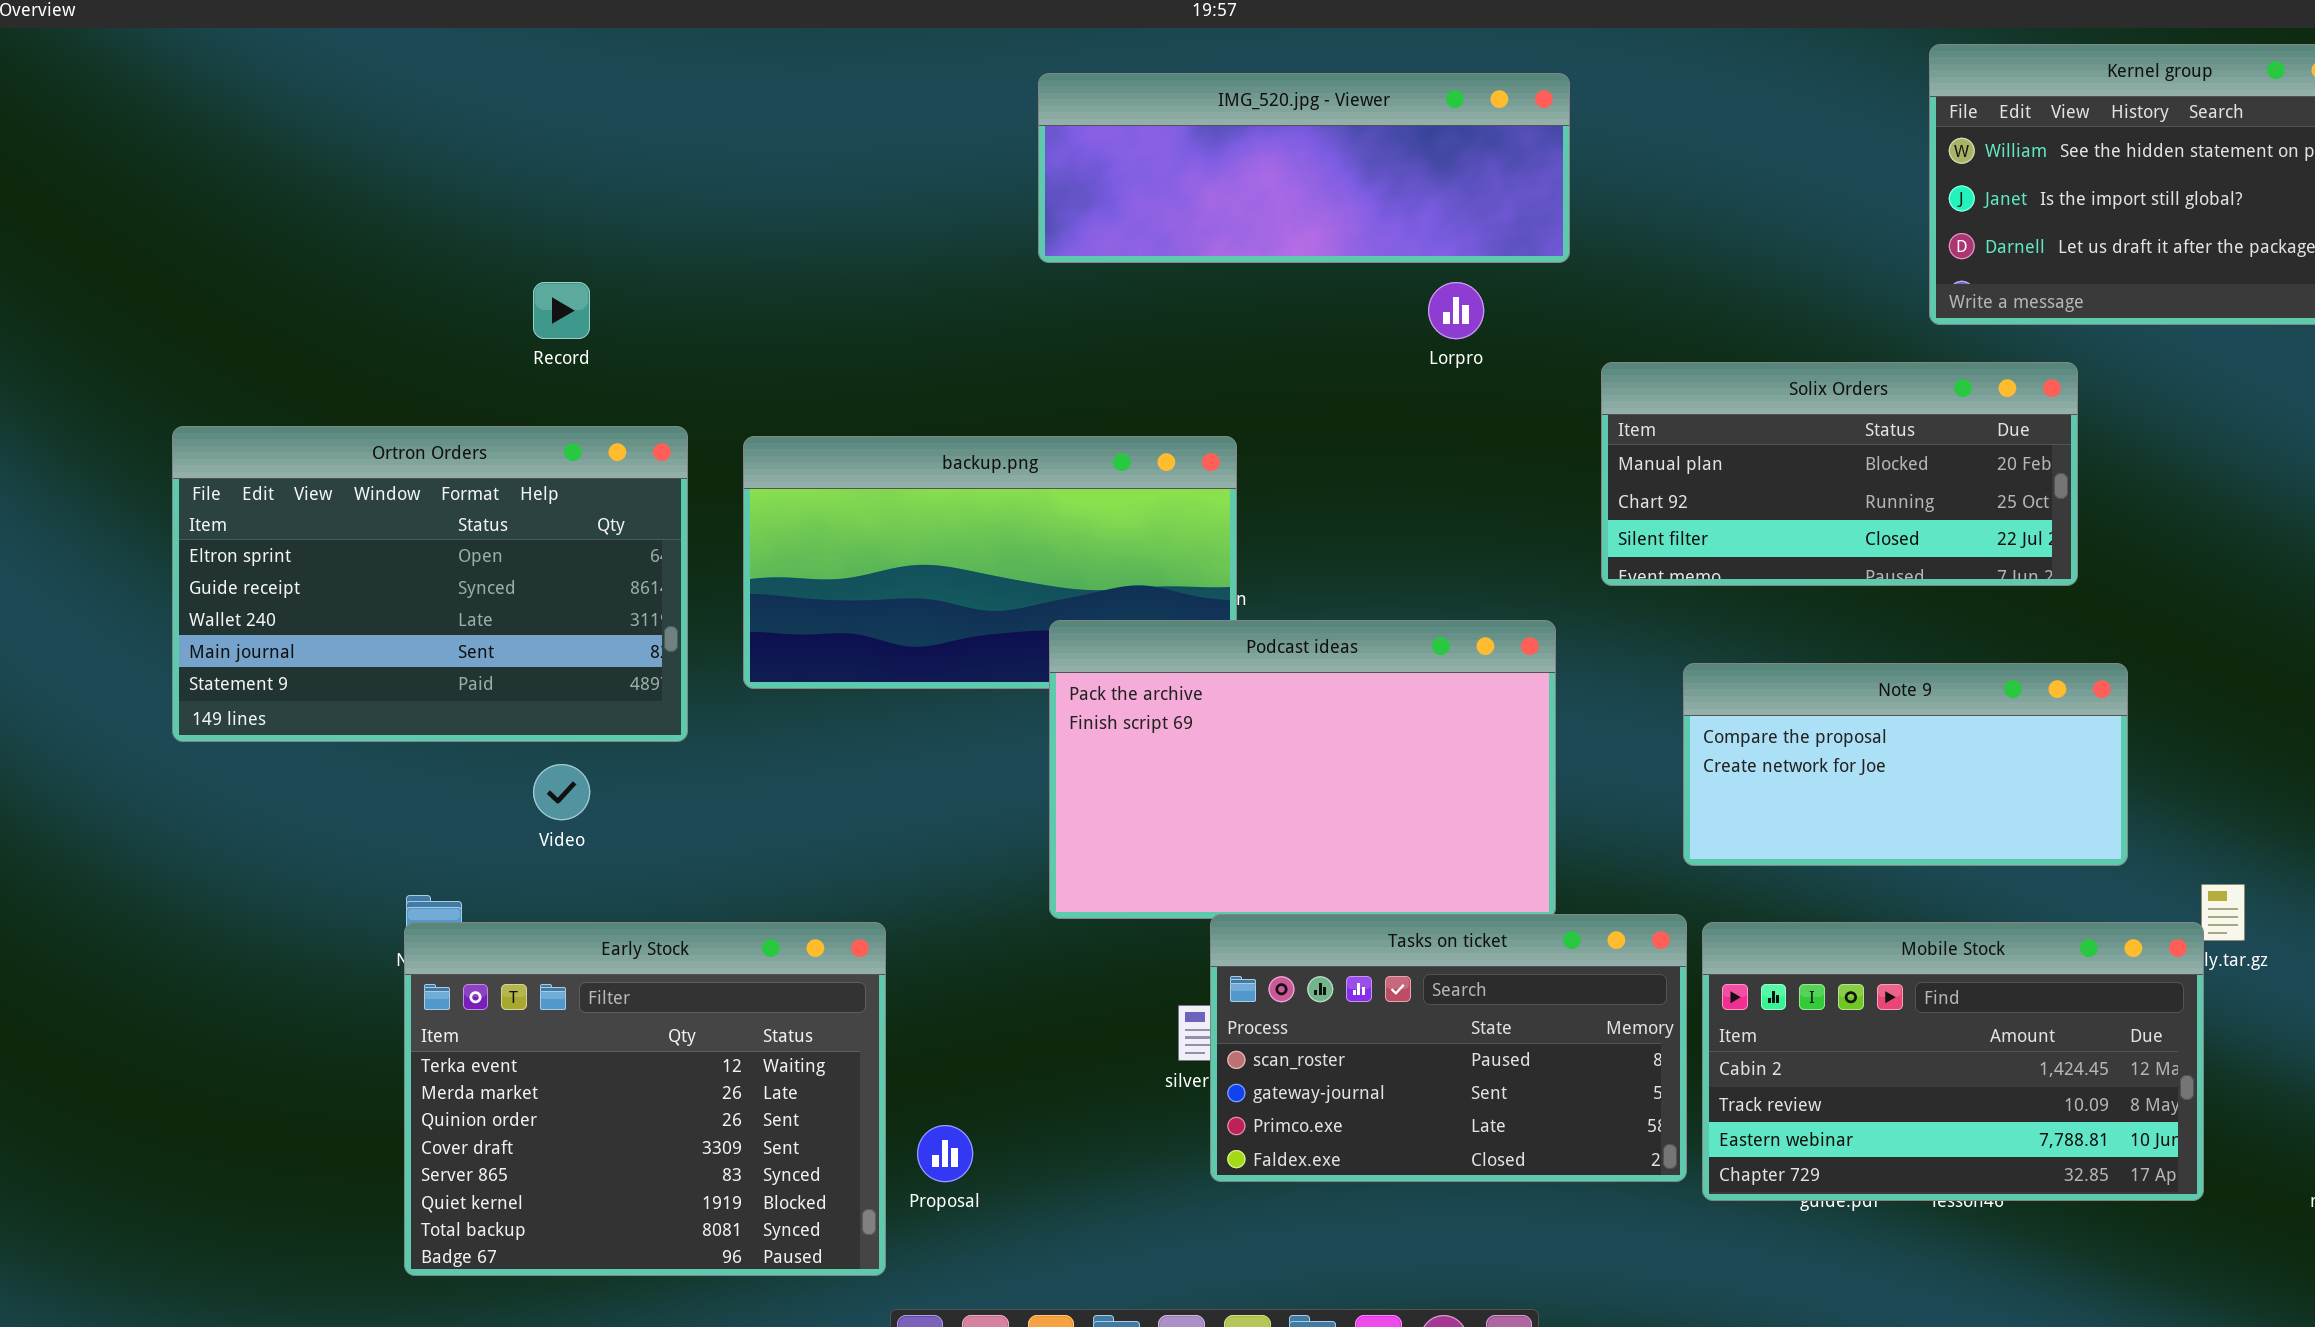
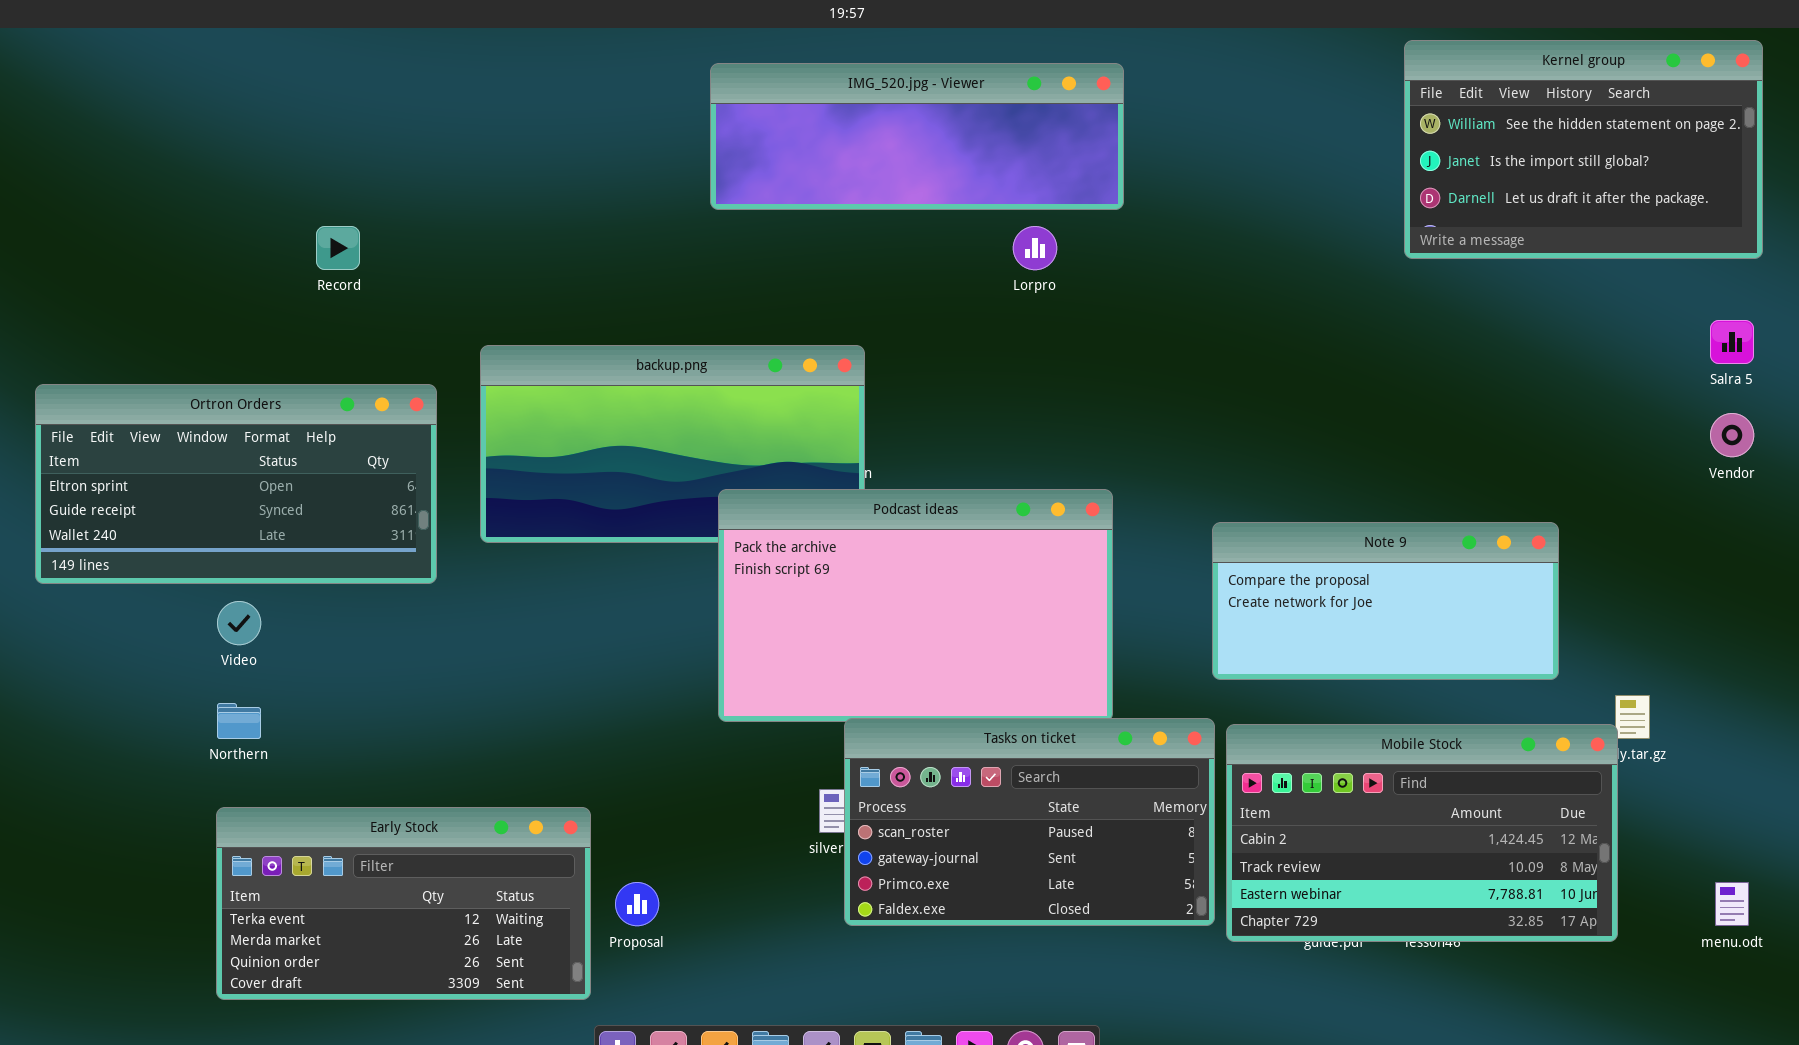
Solix Orders: [1601,362,2078,586] -> none, closed
Ortron Orders: [172,426,688,742] -> [35,384,437,584], resized
Video: [533,764,590,820] -> [217,601,261,645], moved
Early Stock: [404,922,886,1276] -> [216,807,591,1000], resized

